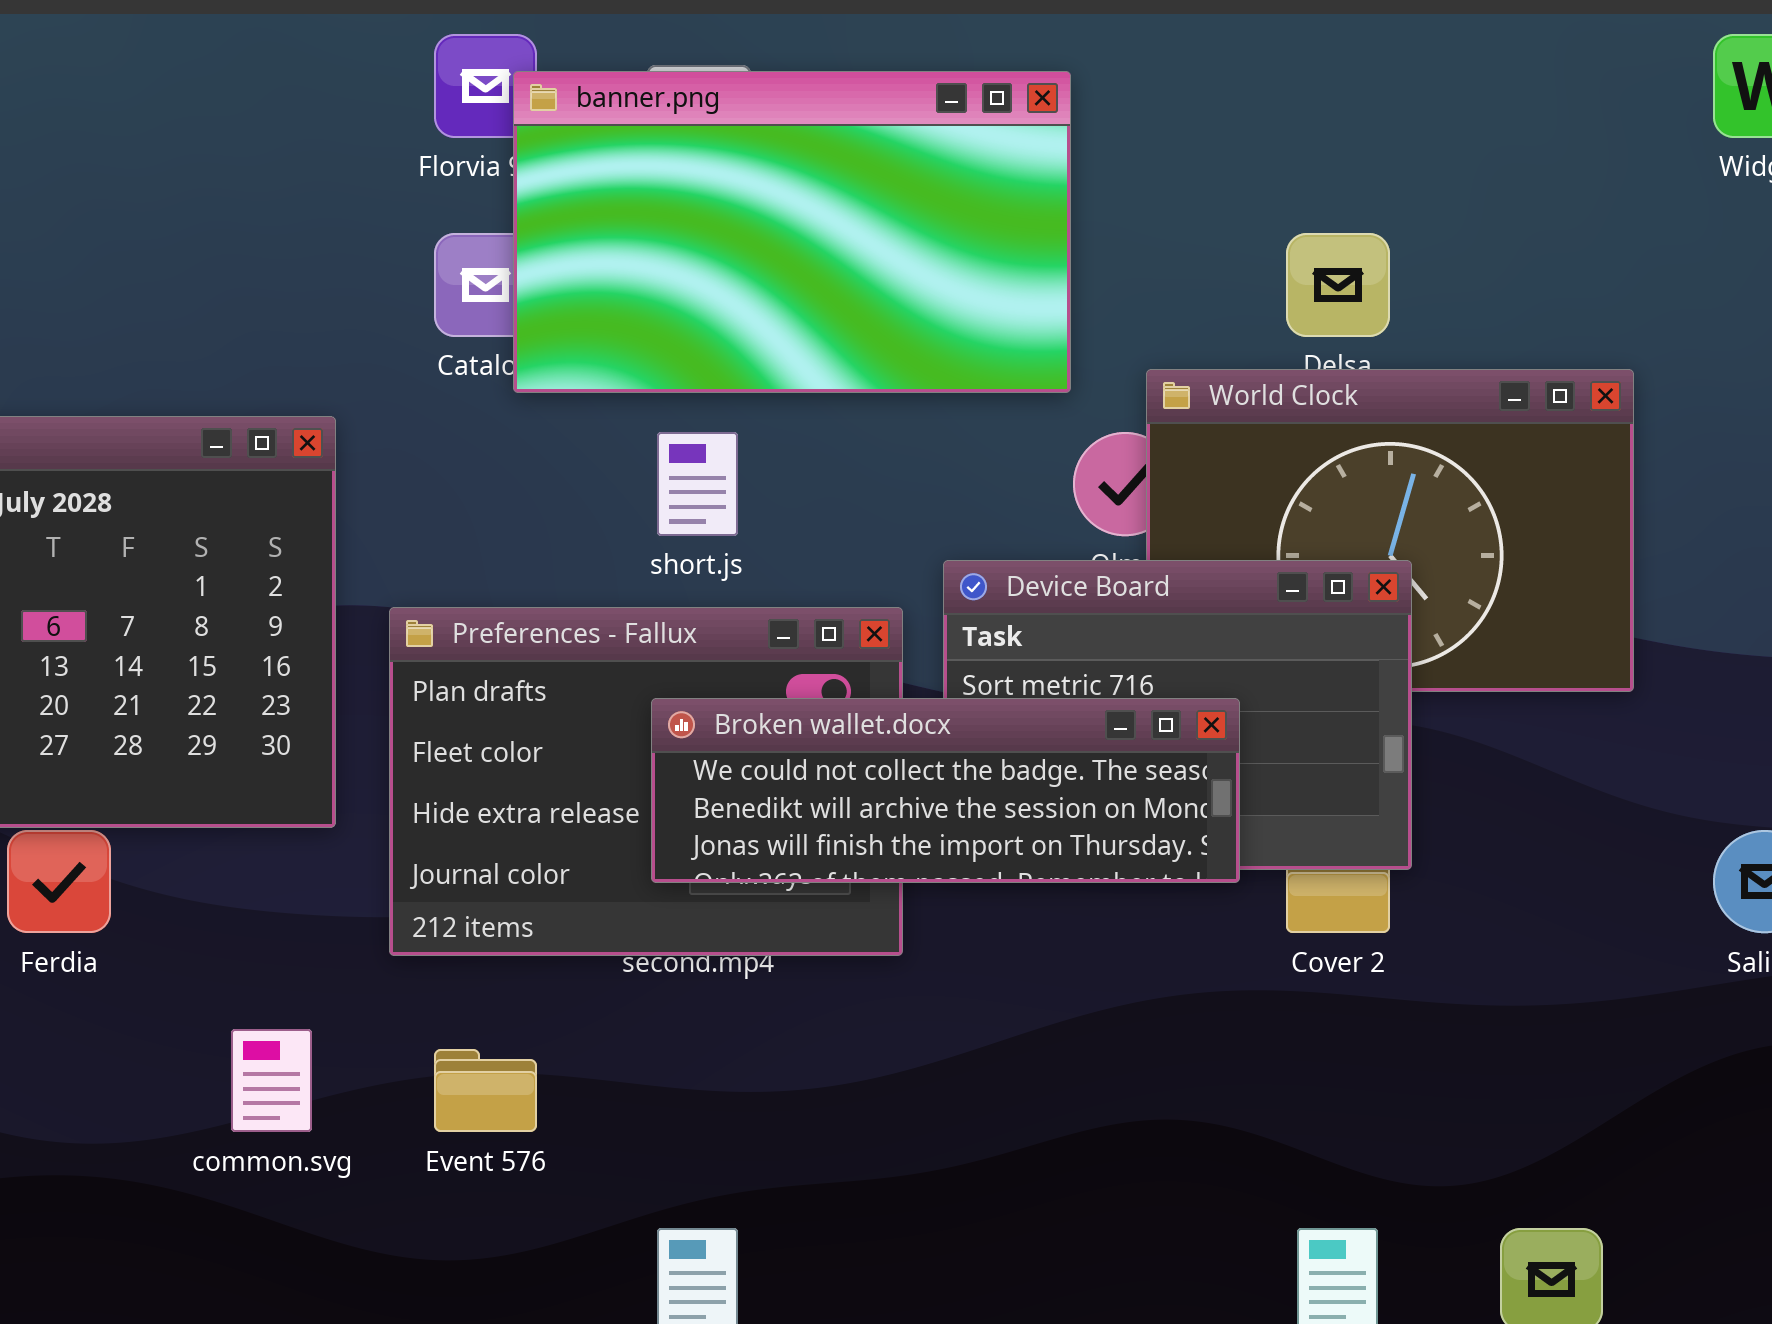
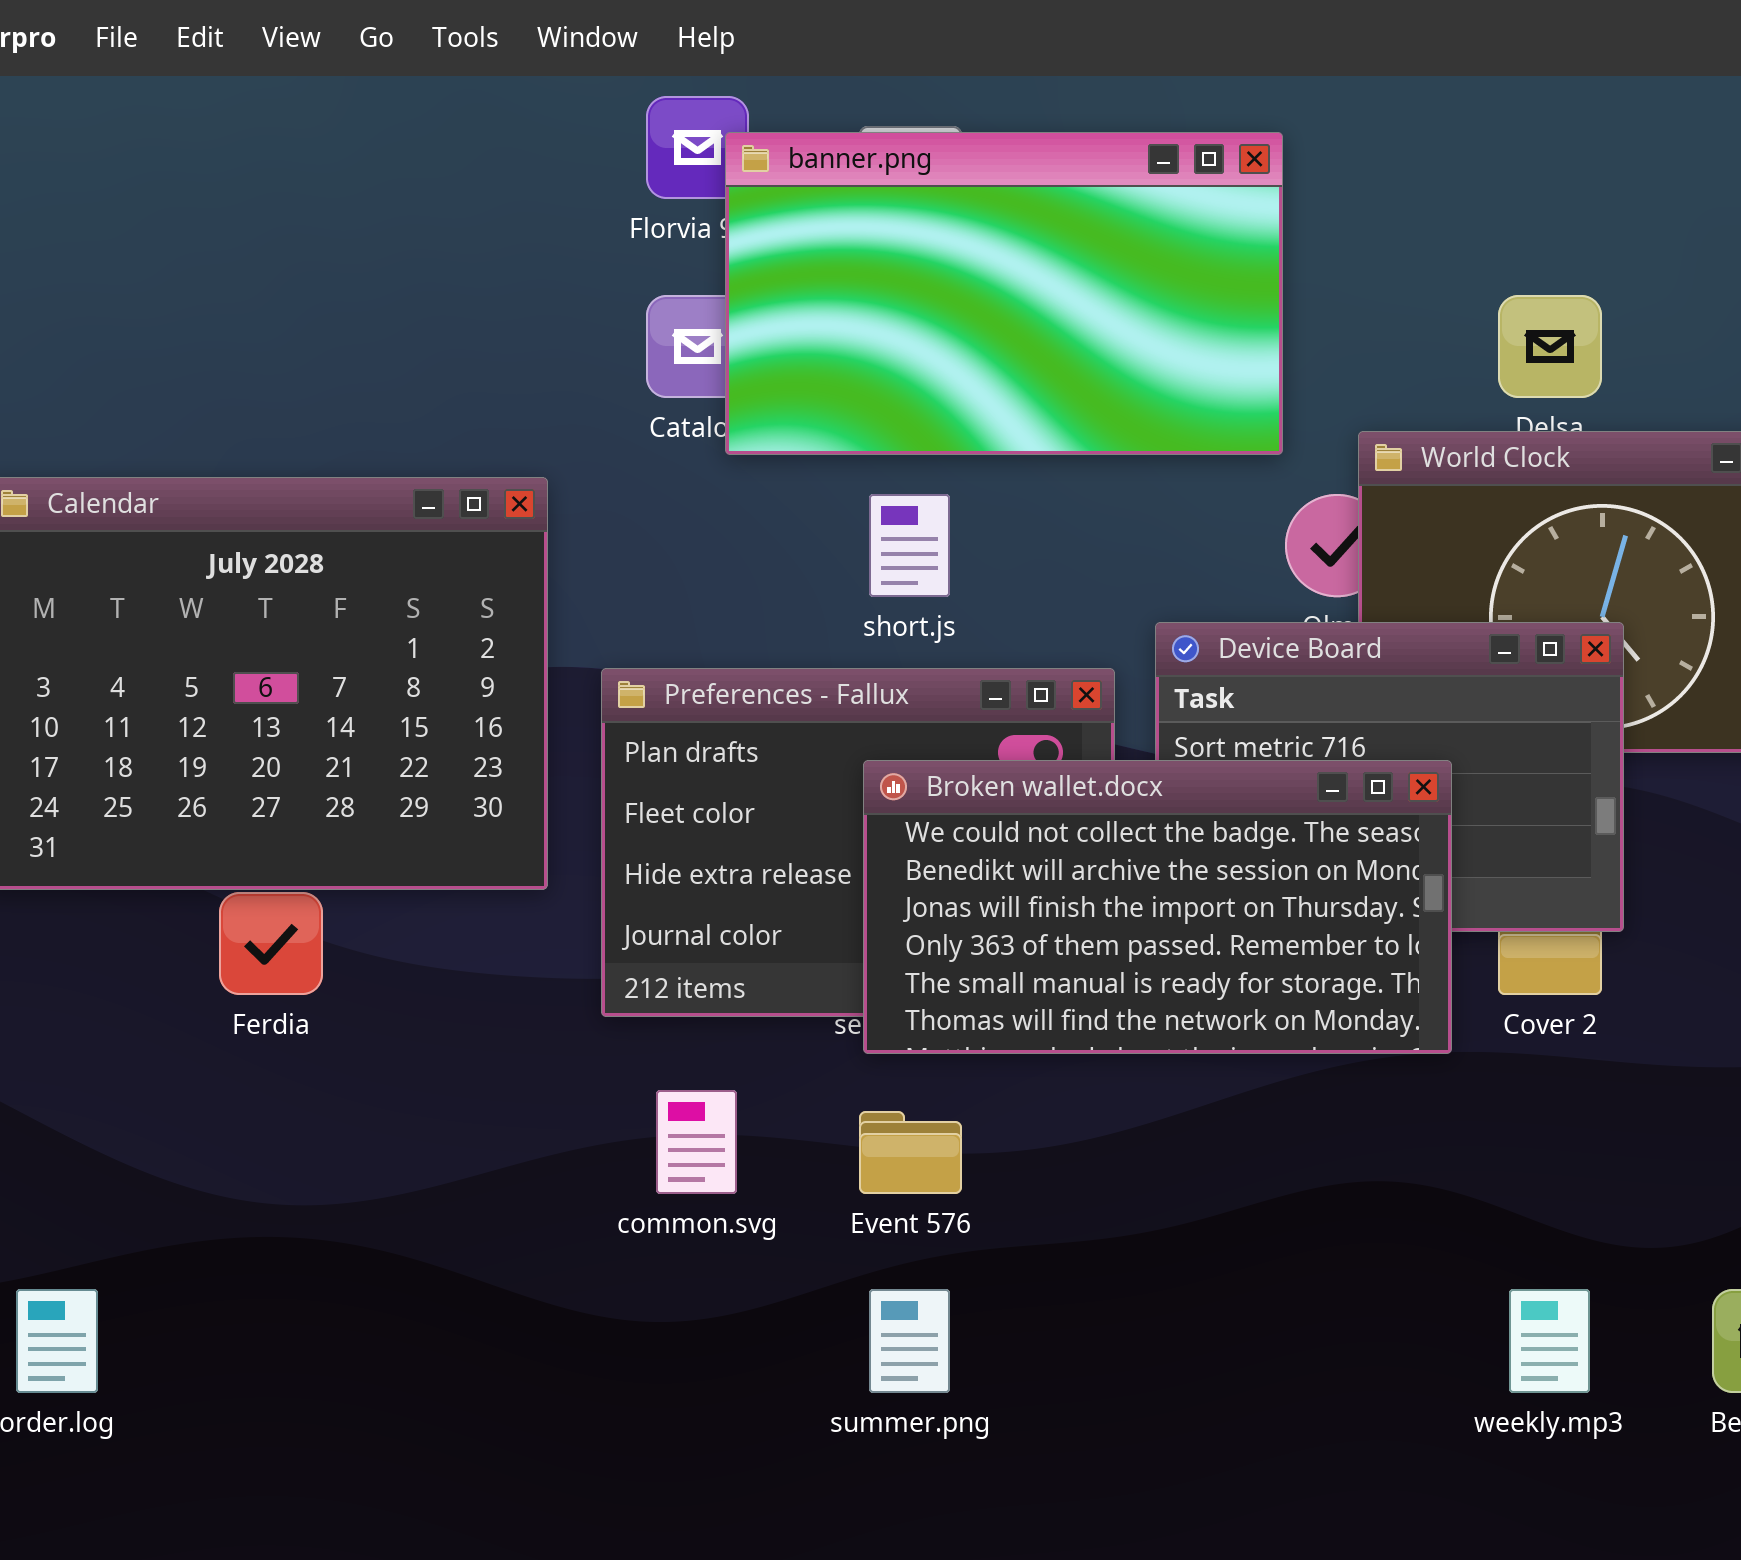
Broken wallet.docx: [651,698,1240,883] -> [863,760,1452,1054], resized
common.svg: [231,1029,312,1132] -> [656,1090,737,1194], moved
Event 576: [434,1049,537,1132] -> [859,1111,962,1194], moved

